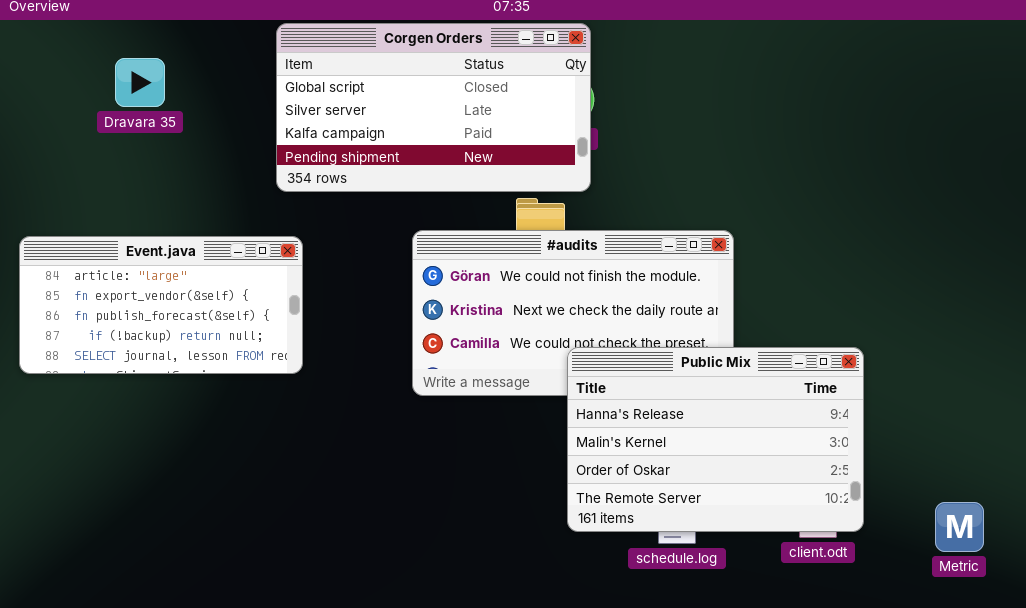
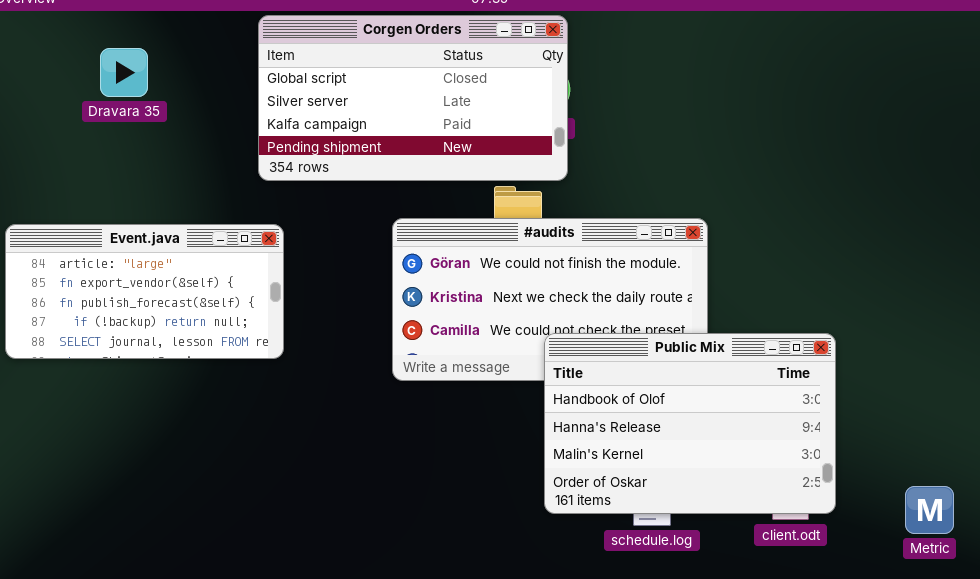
Public Mix: [567,347,864,532] -> [544,333,836,514], scrolled up 1 row

